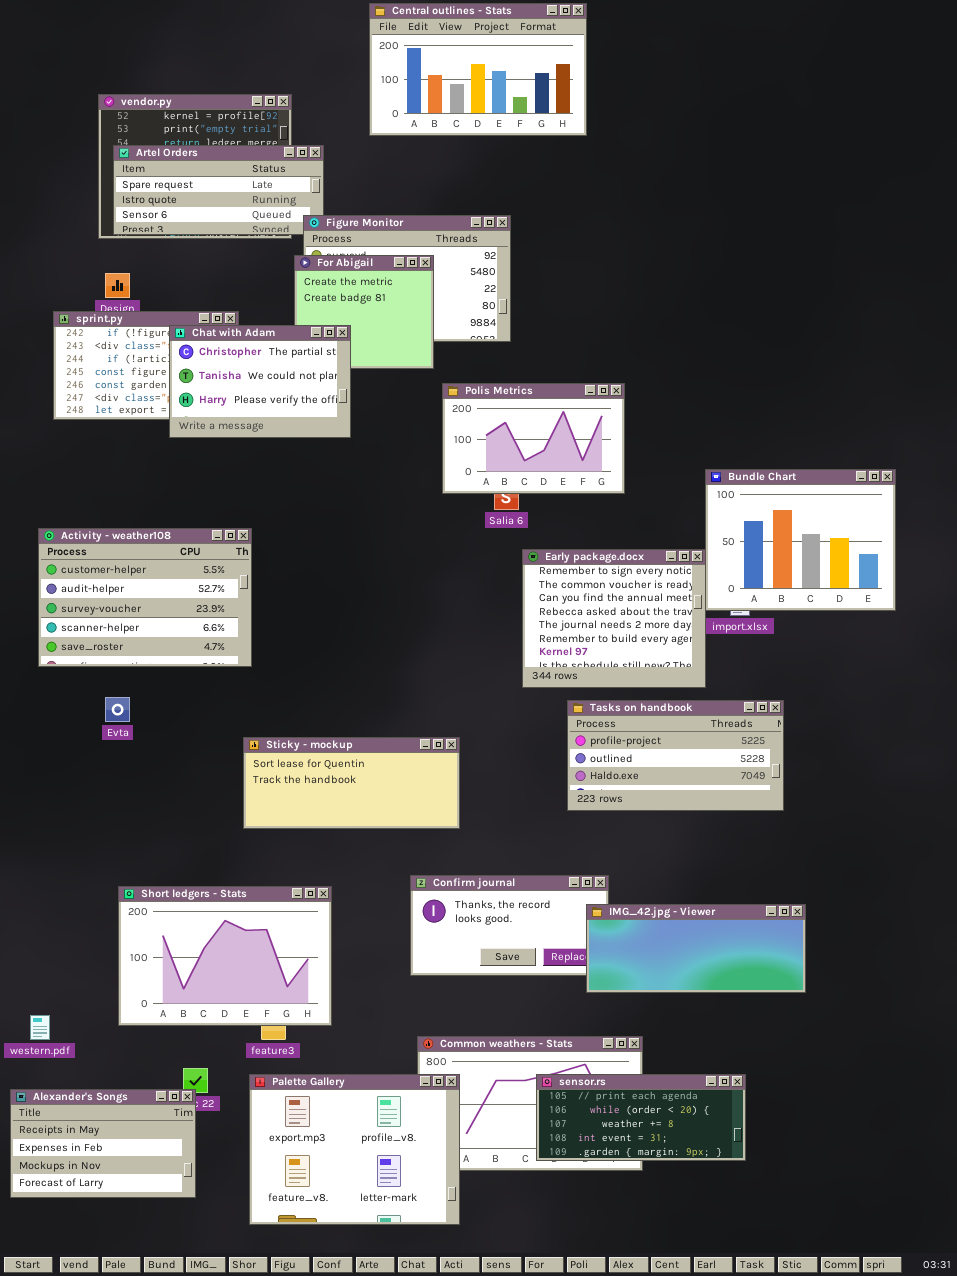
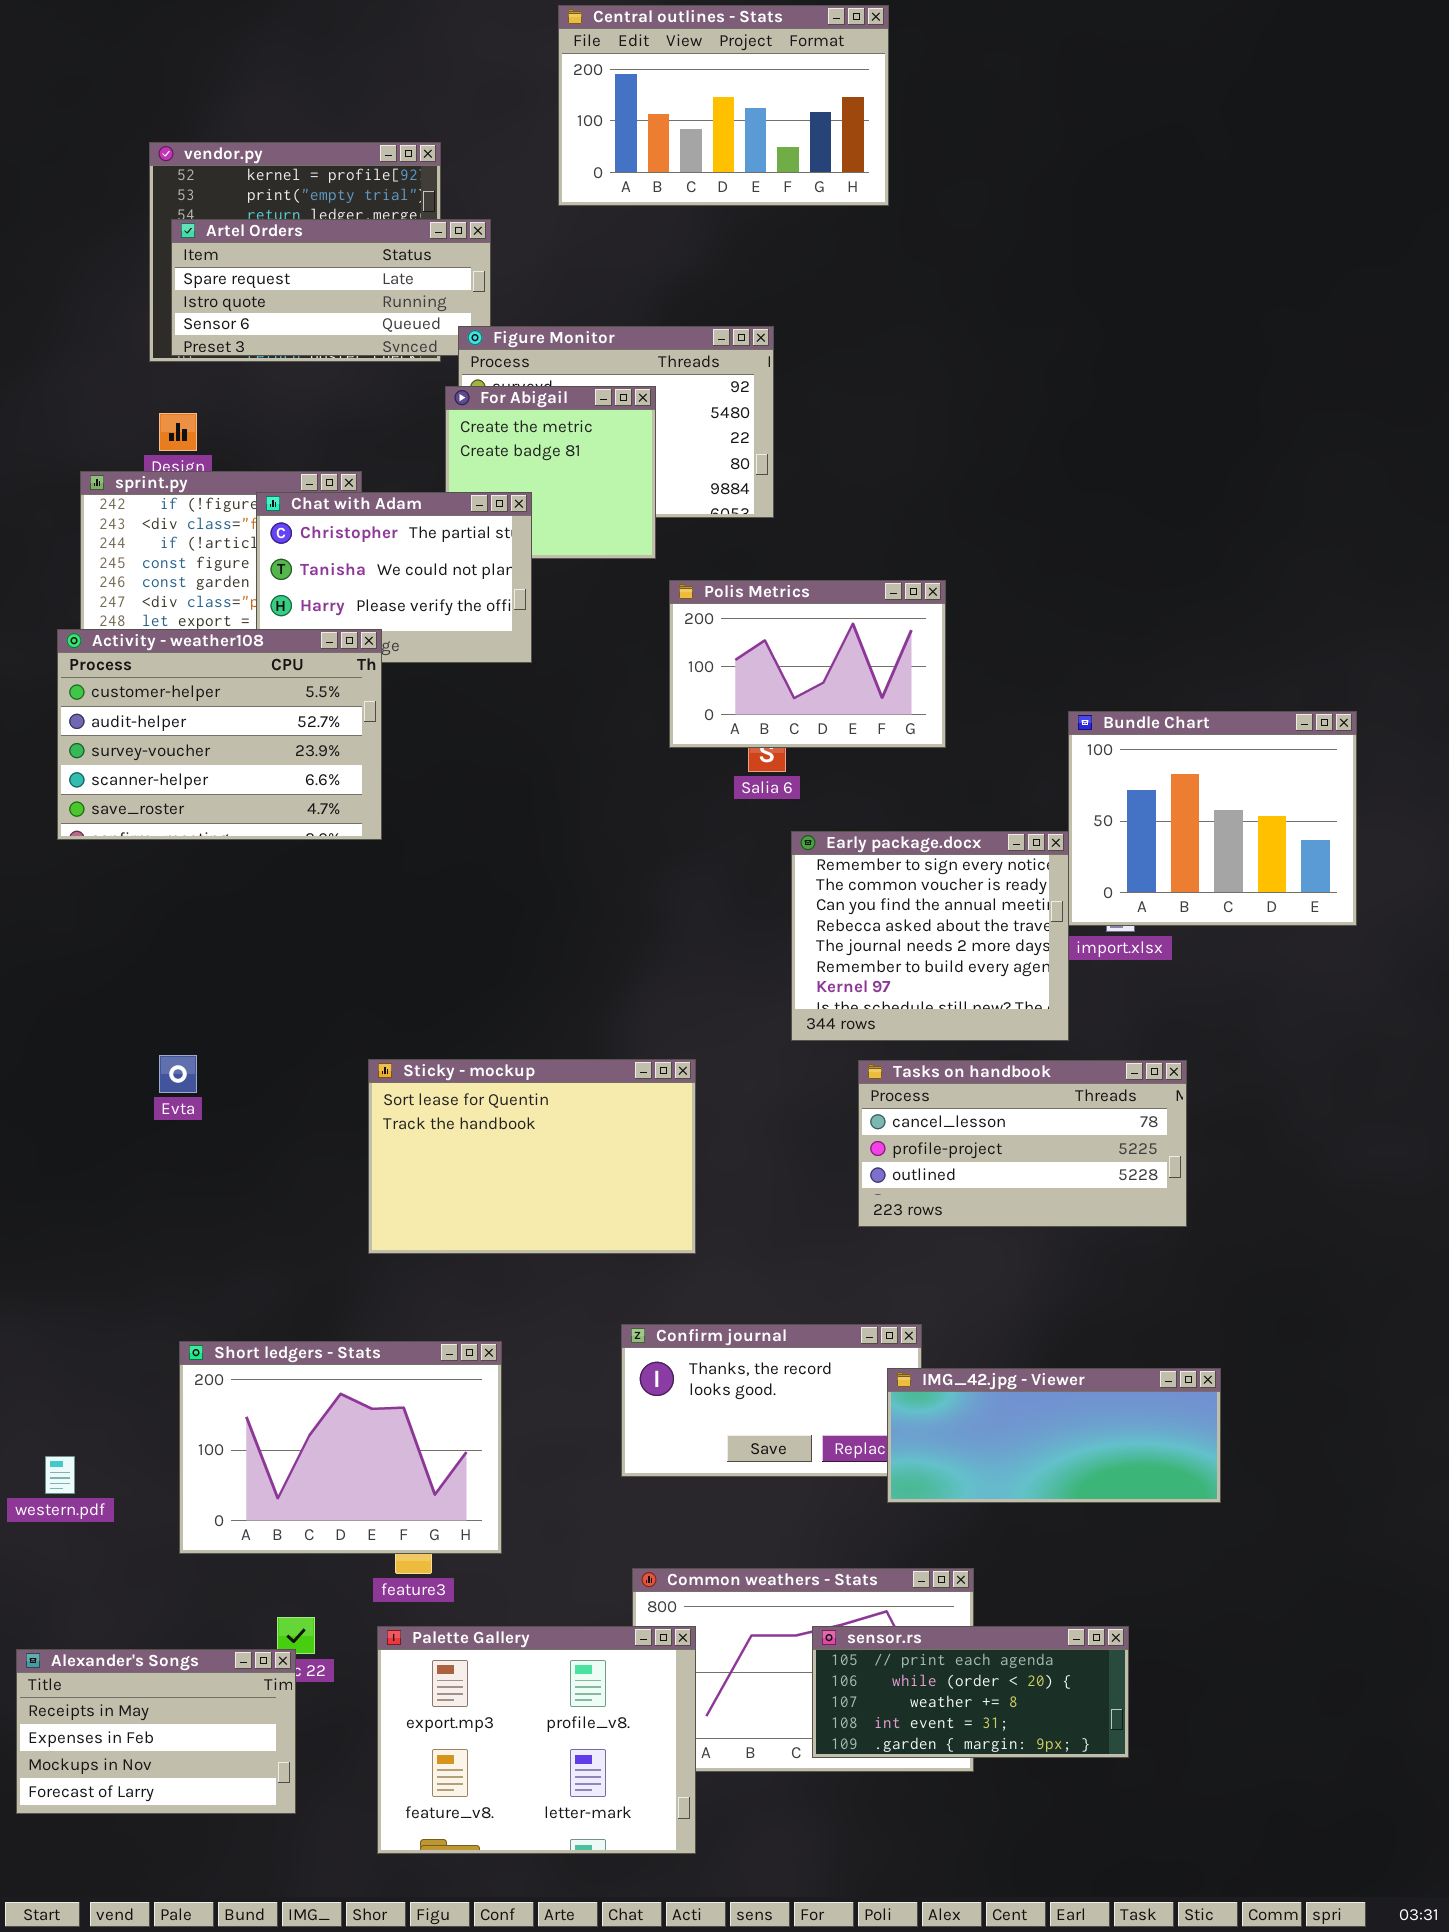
Activity - weather108: [38,528,252,667] -> [57,629,382,840], moved
Tasks on handbook: [567,700,784,811] -> [858,1060,1187,1227], scrolled up 1 row
Sticky - mockup: [243,737,460,829] -> [368,1059,696,1254], resized
western.pdf: [30,1015,50,1040] -> [45,1456,75,1494], moved

